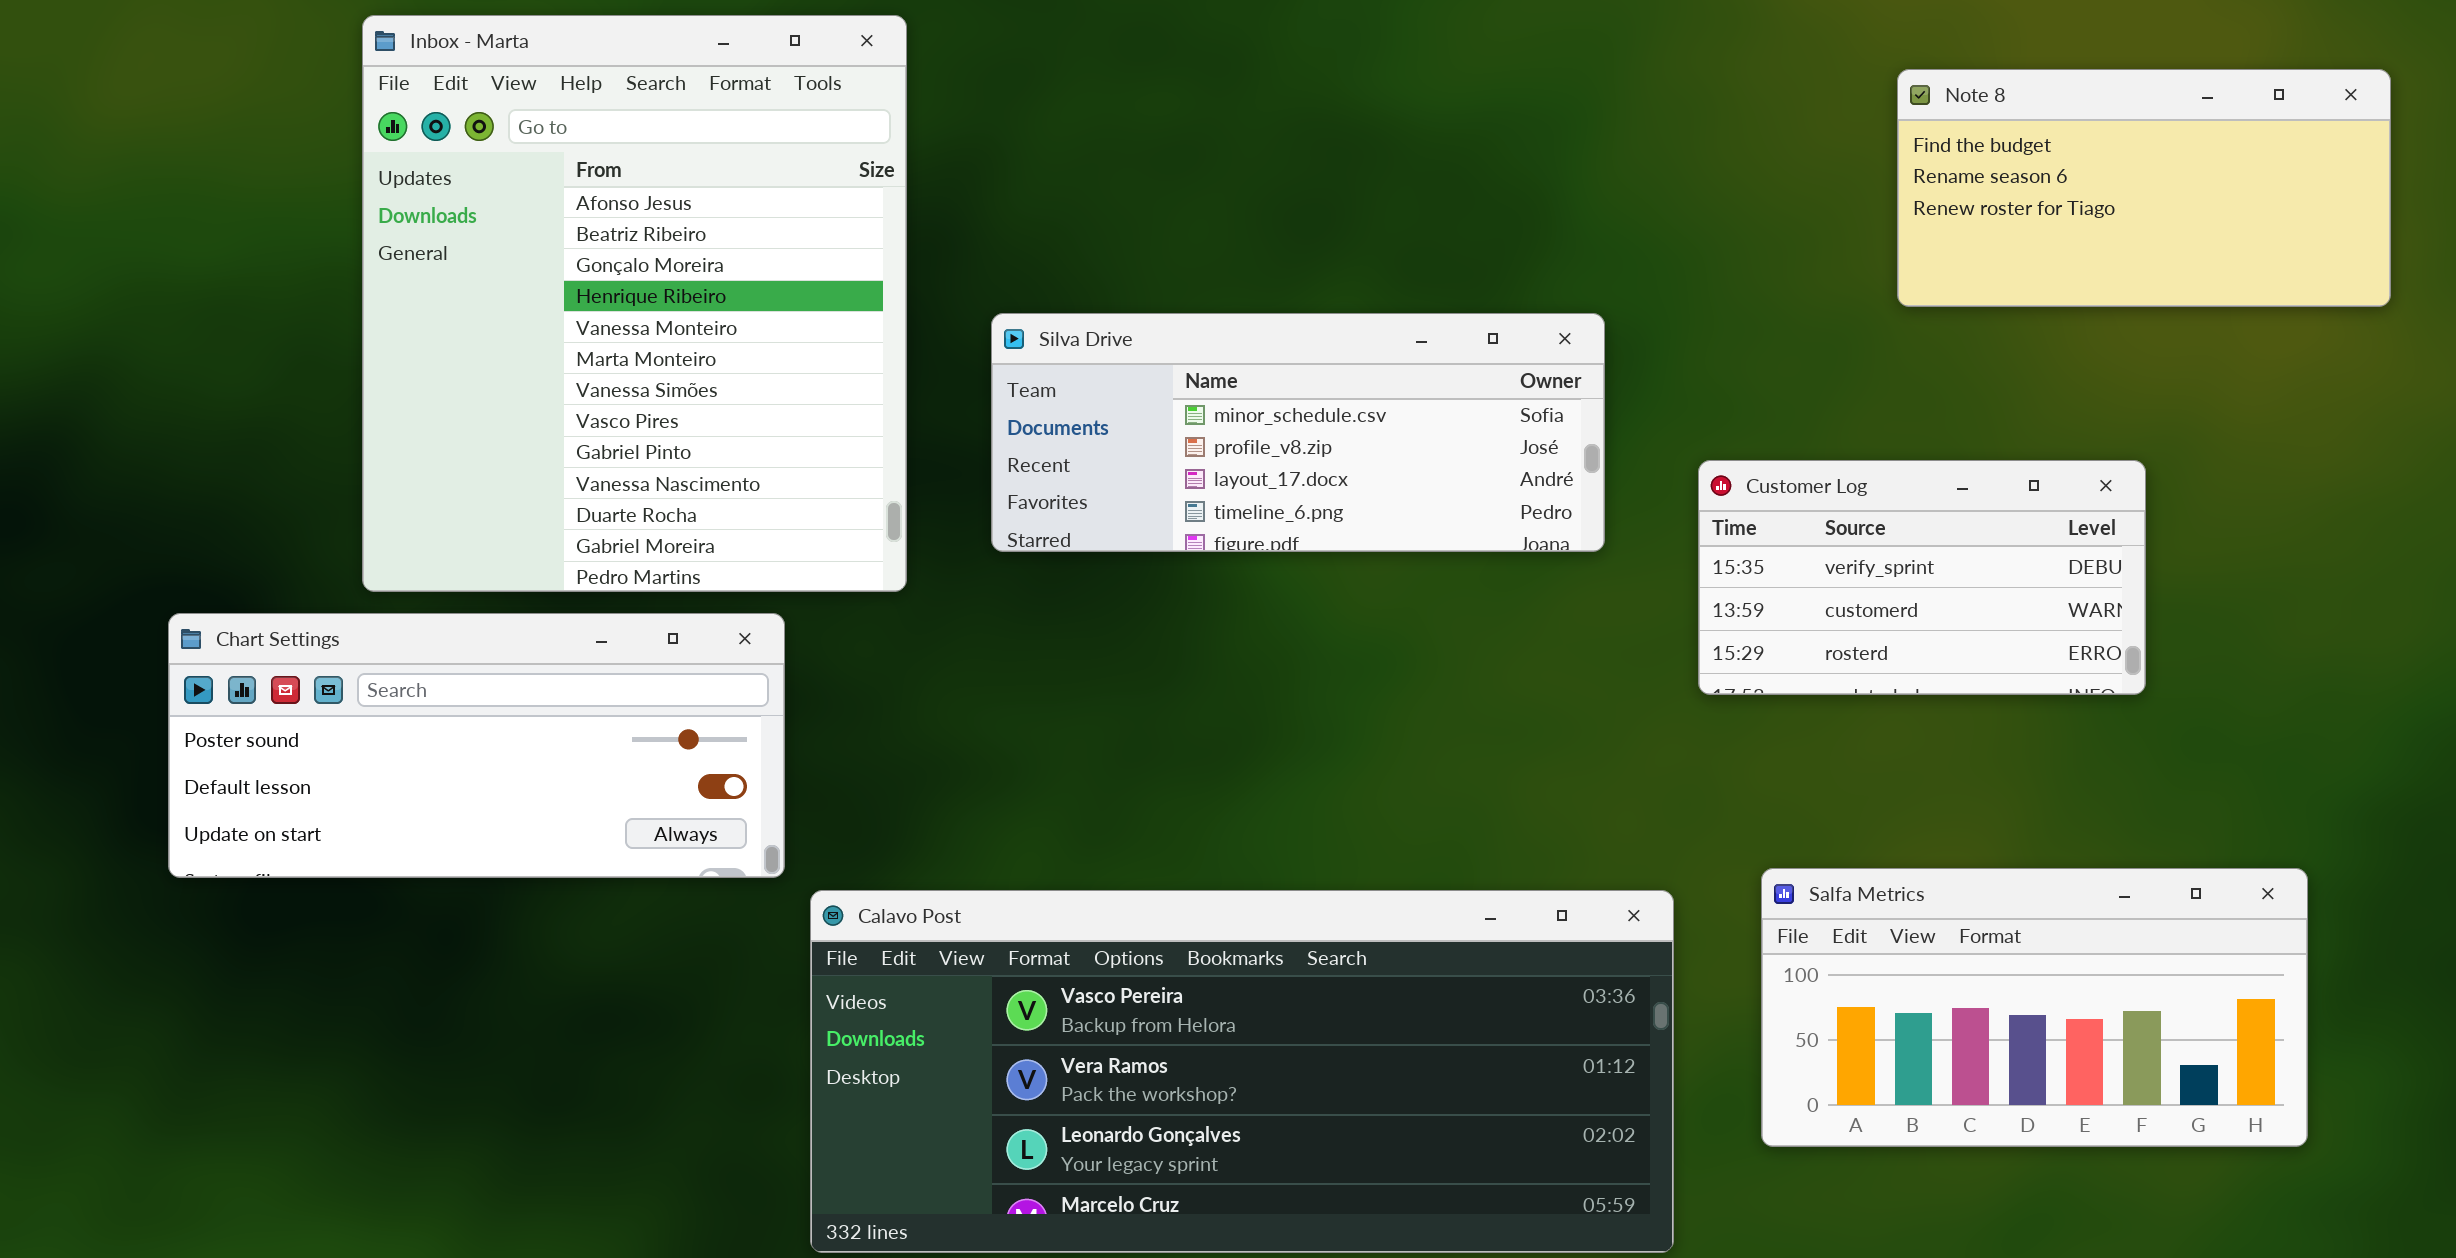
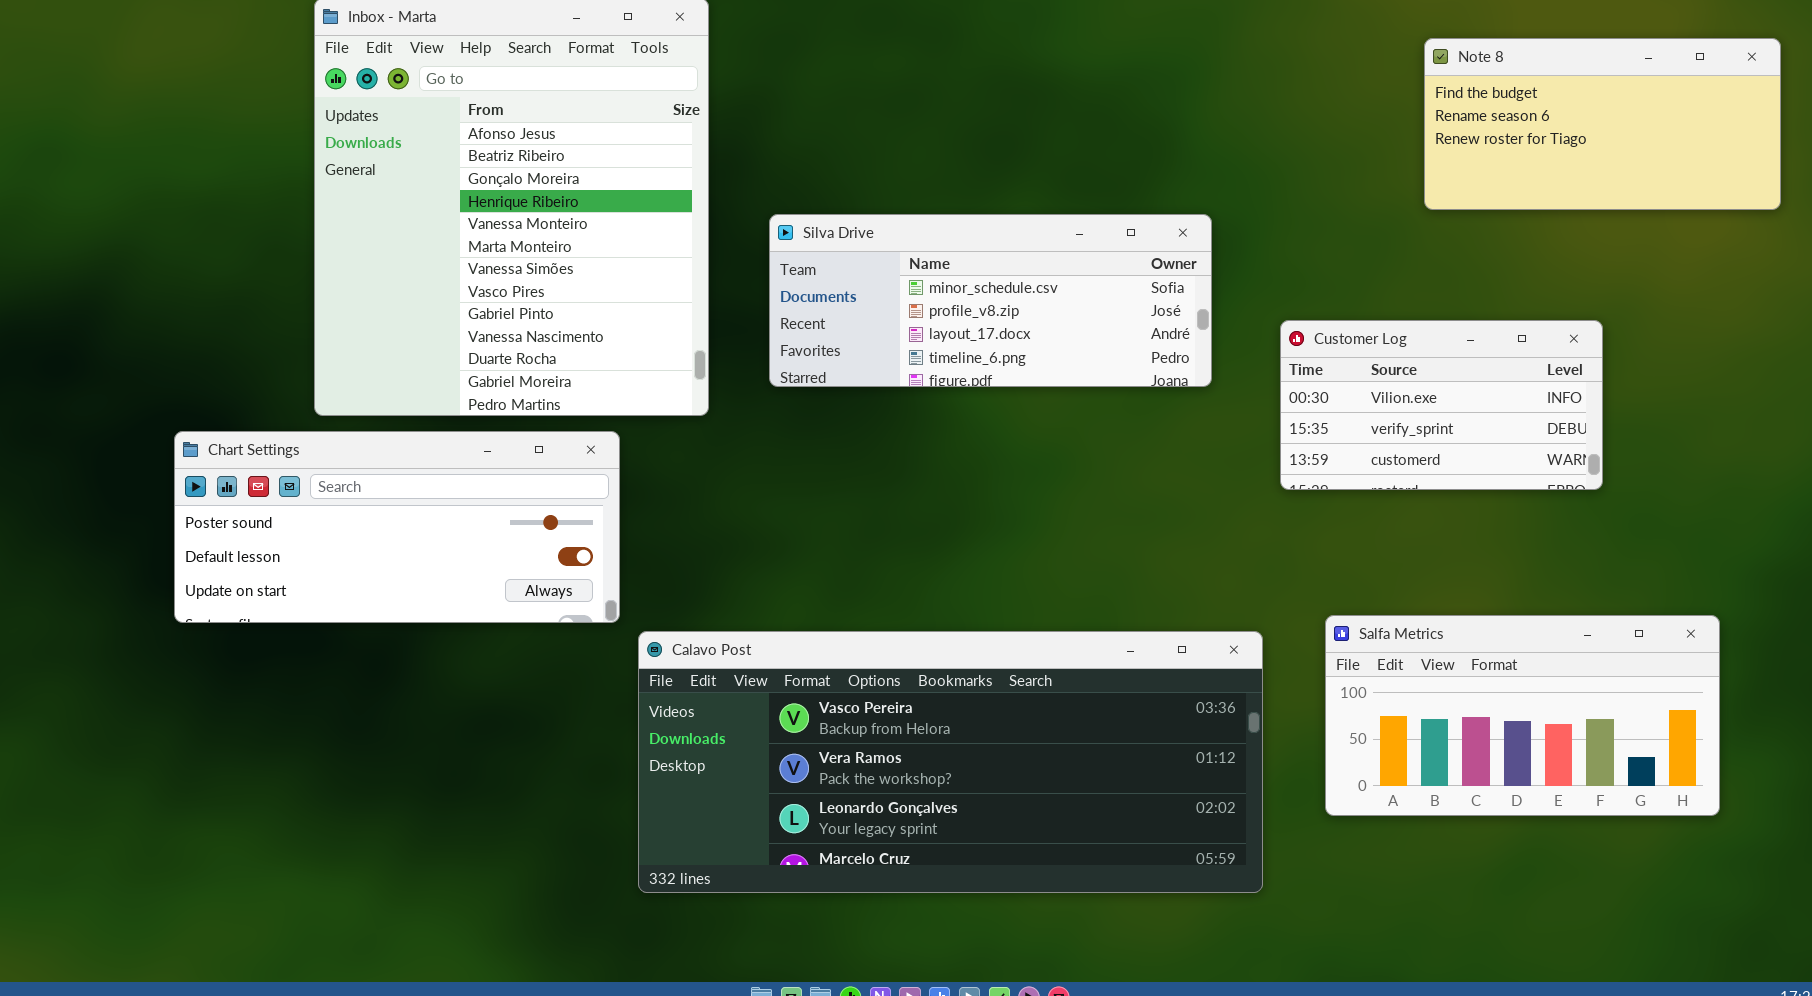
Customer Log: [1698,460,2146,695] -> [1280,320,1603,490], scrolled up 1 row

